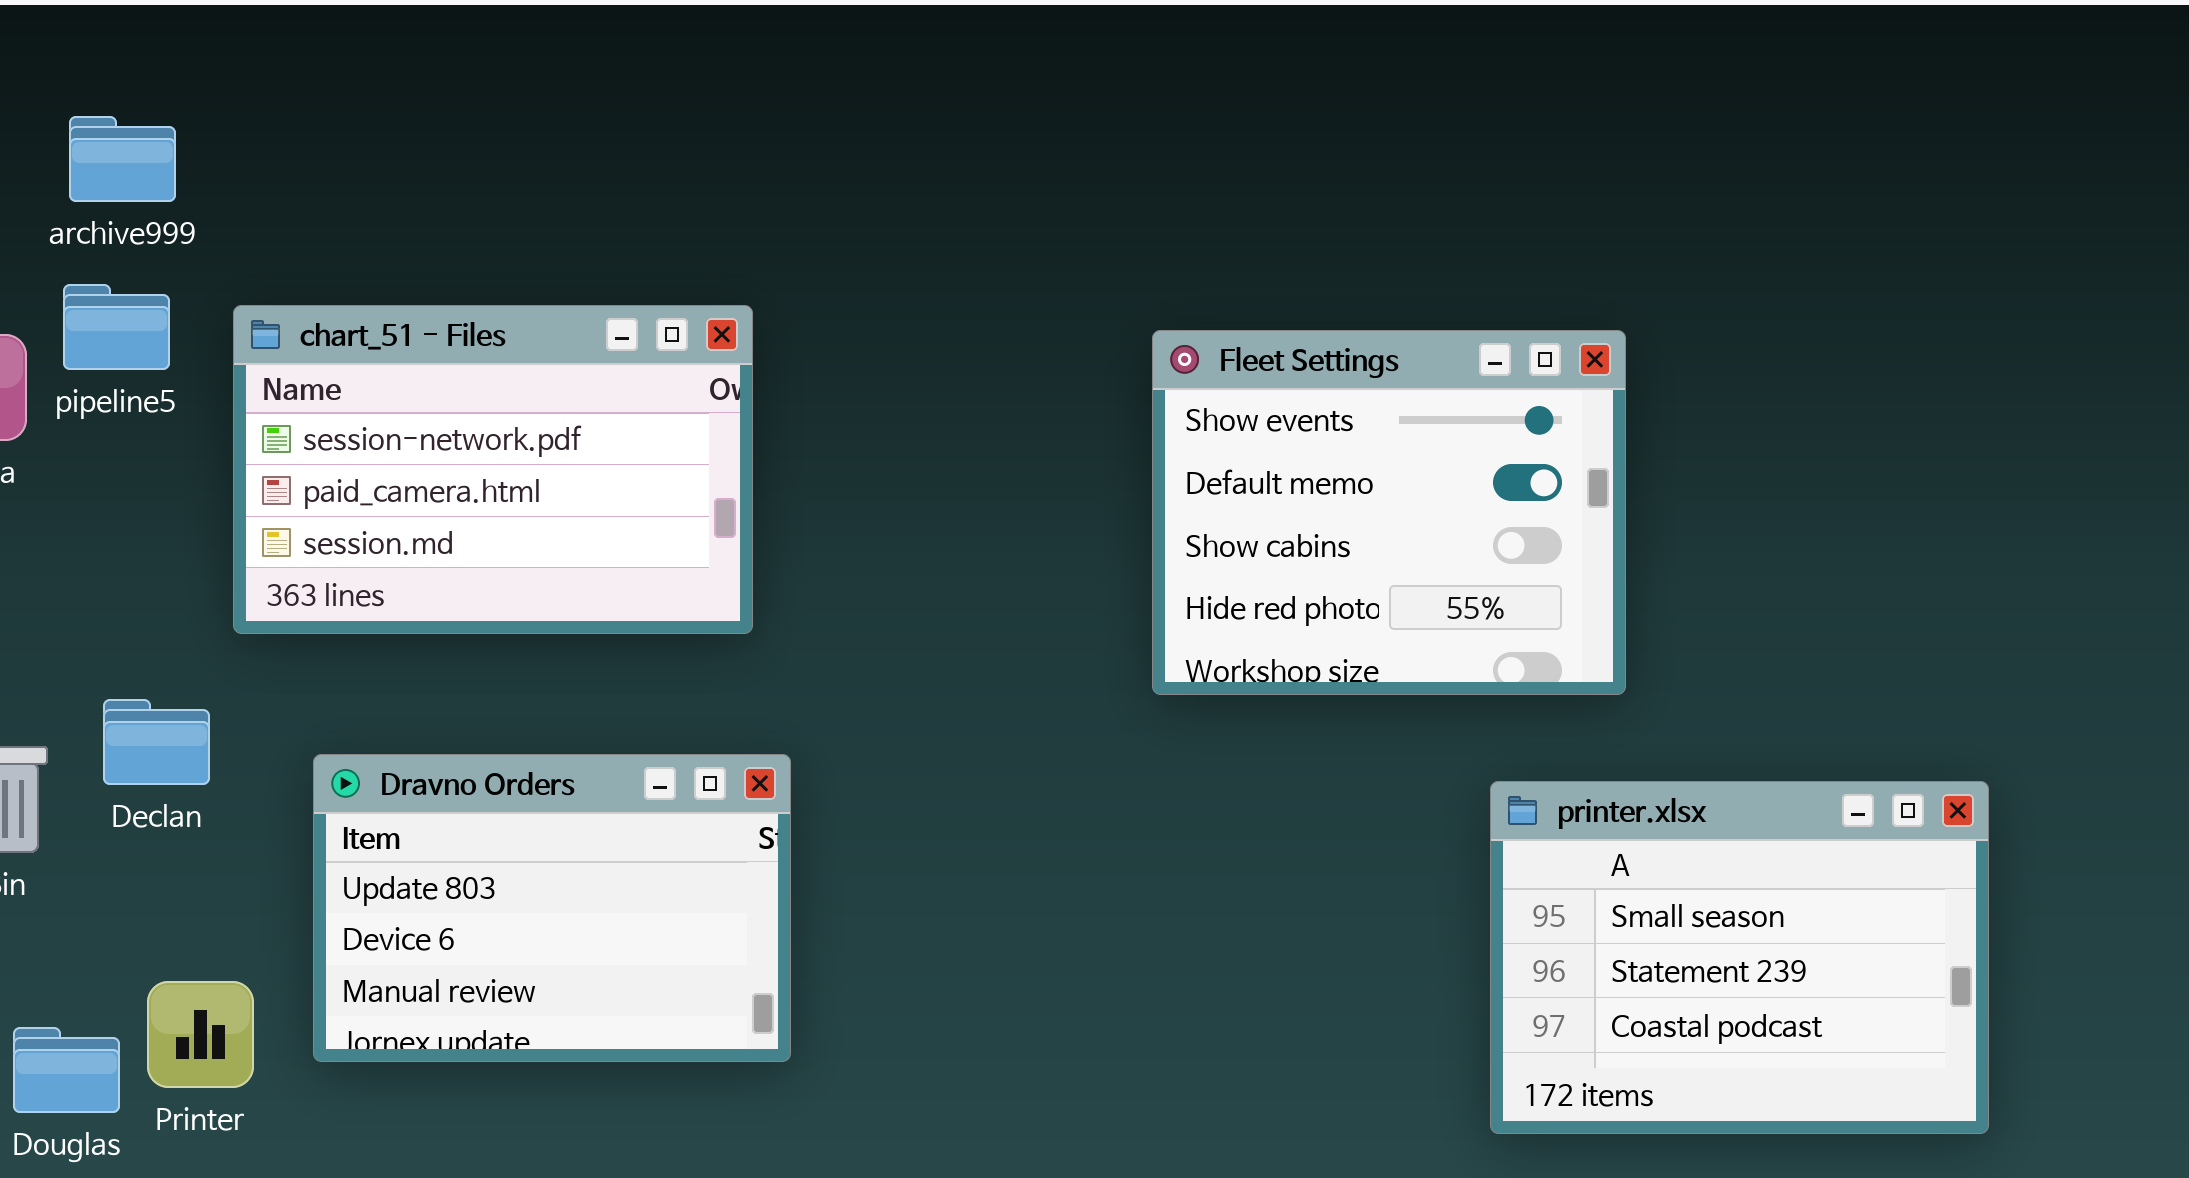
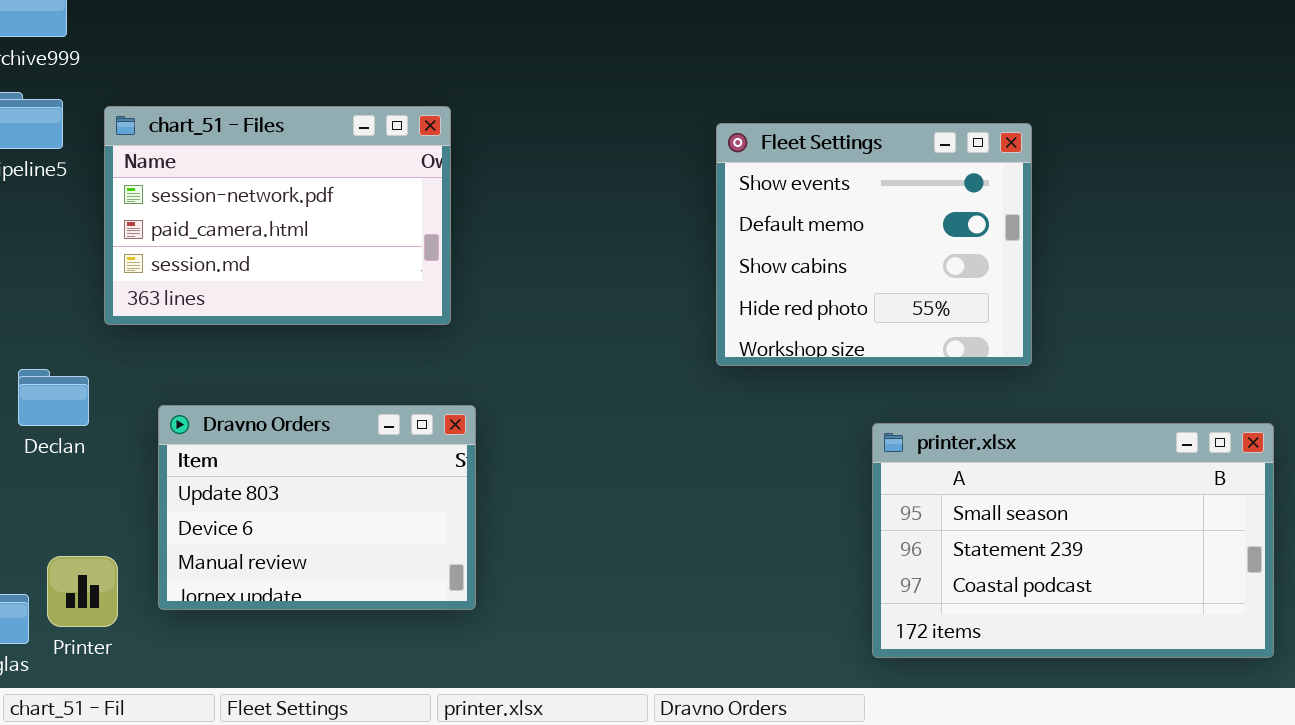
printer.xlsx: [1490,781,1989,1134] -> [872,423,1274,658], resized

